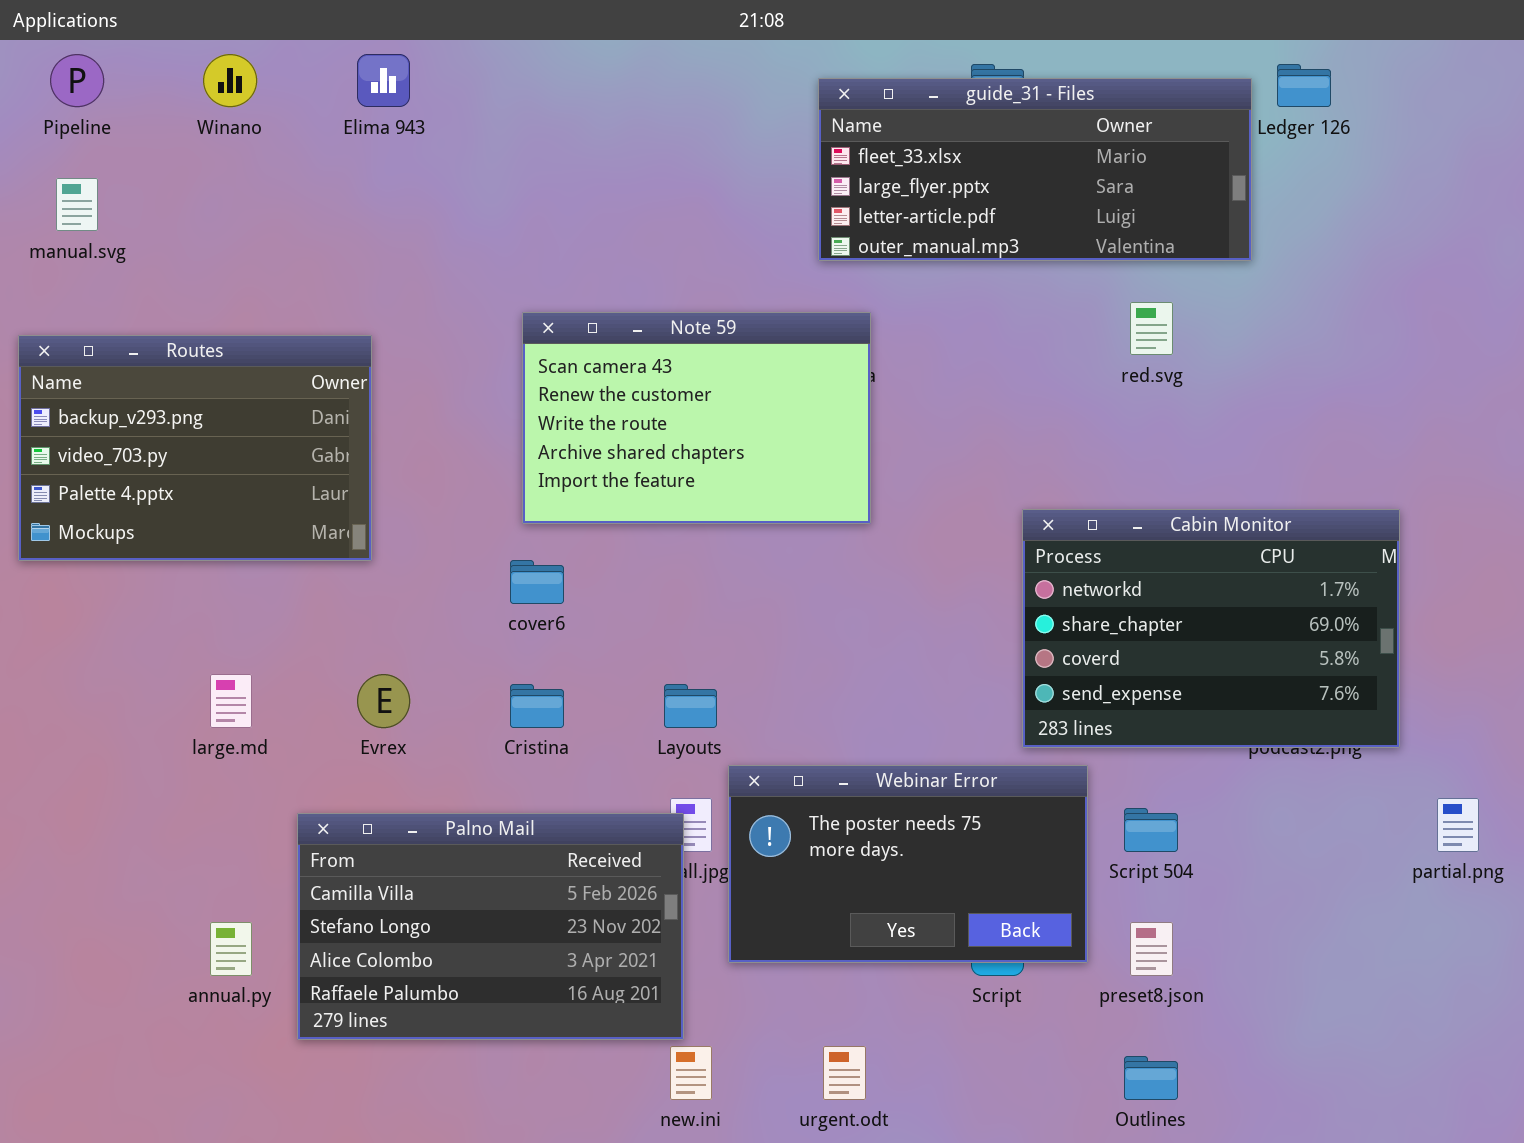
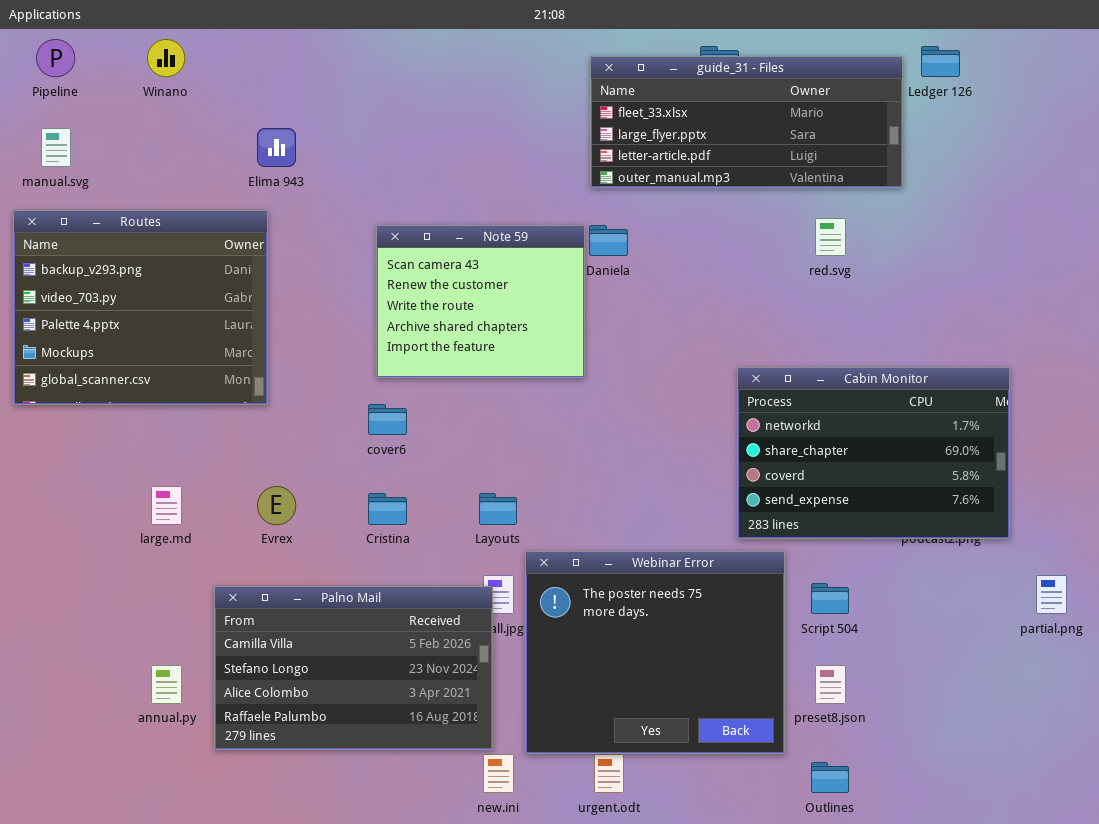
Elima 943: [357,54,410,107] -> [257,128,296,167], moved
Note 59: [522,312,871,524] -> [376,225,585,378], resized
Routes: [18,335,372,561] -> [13,210,268,405], resized
Webinar Error: [728,765,1088,963] -> [525,551,785,754], resized

